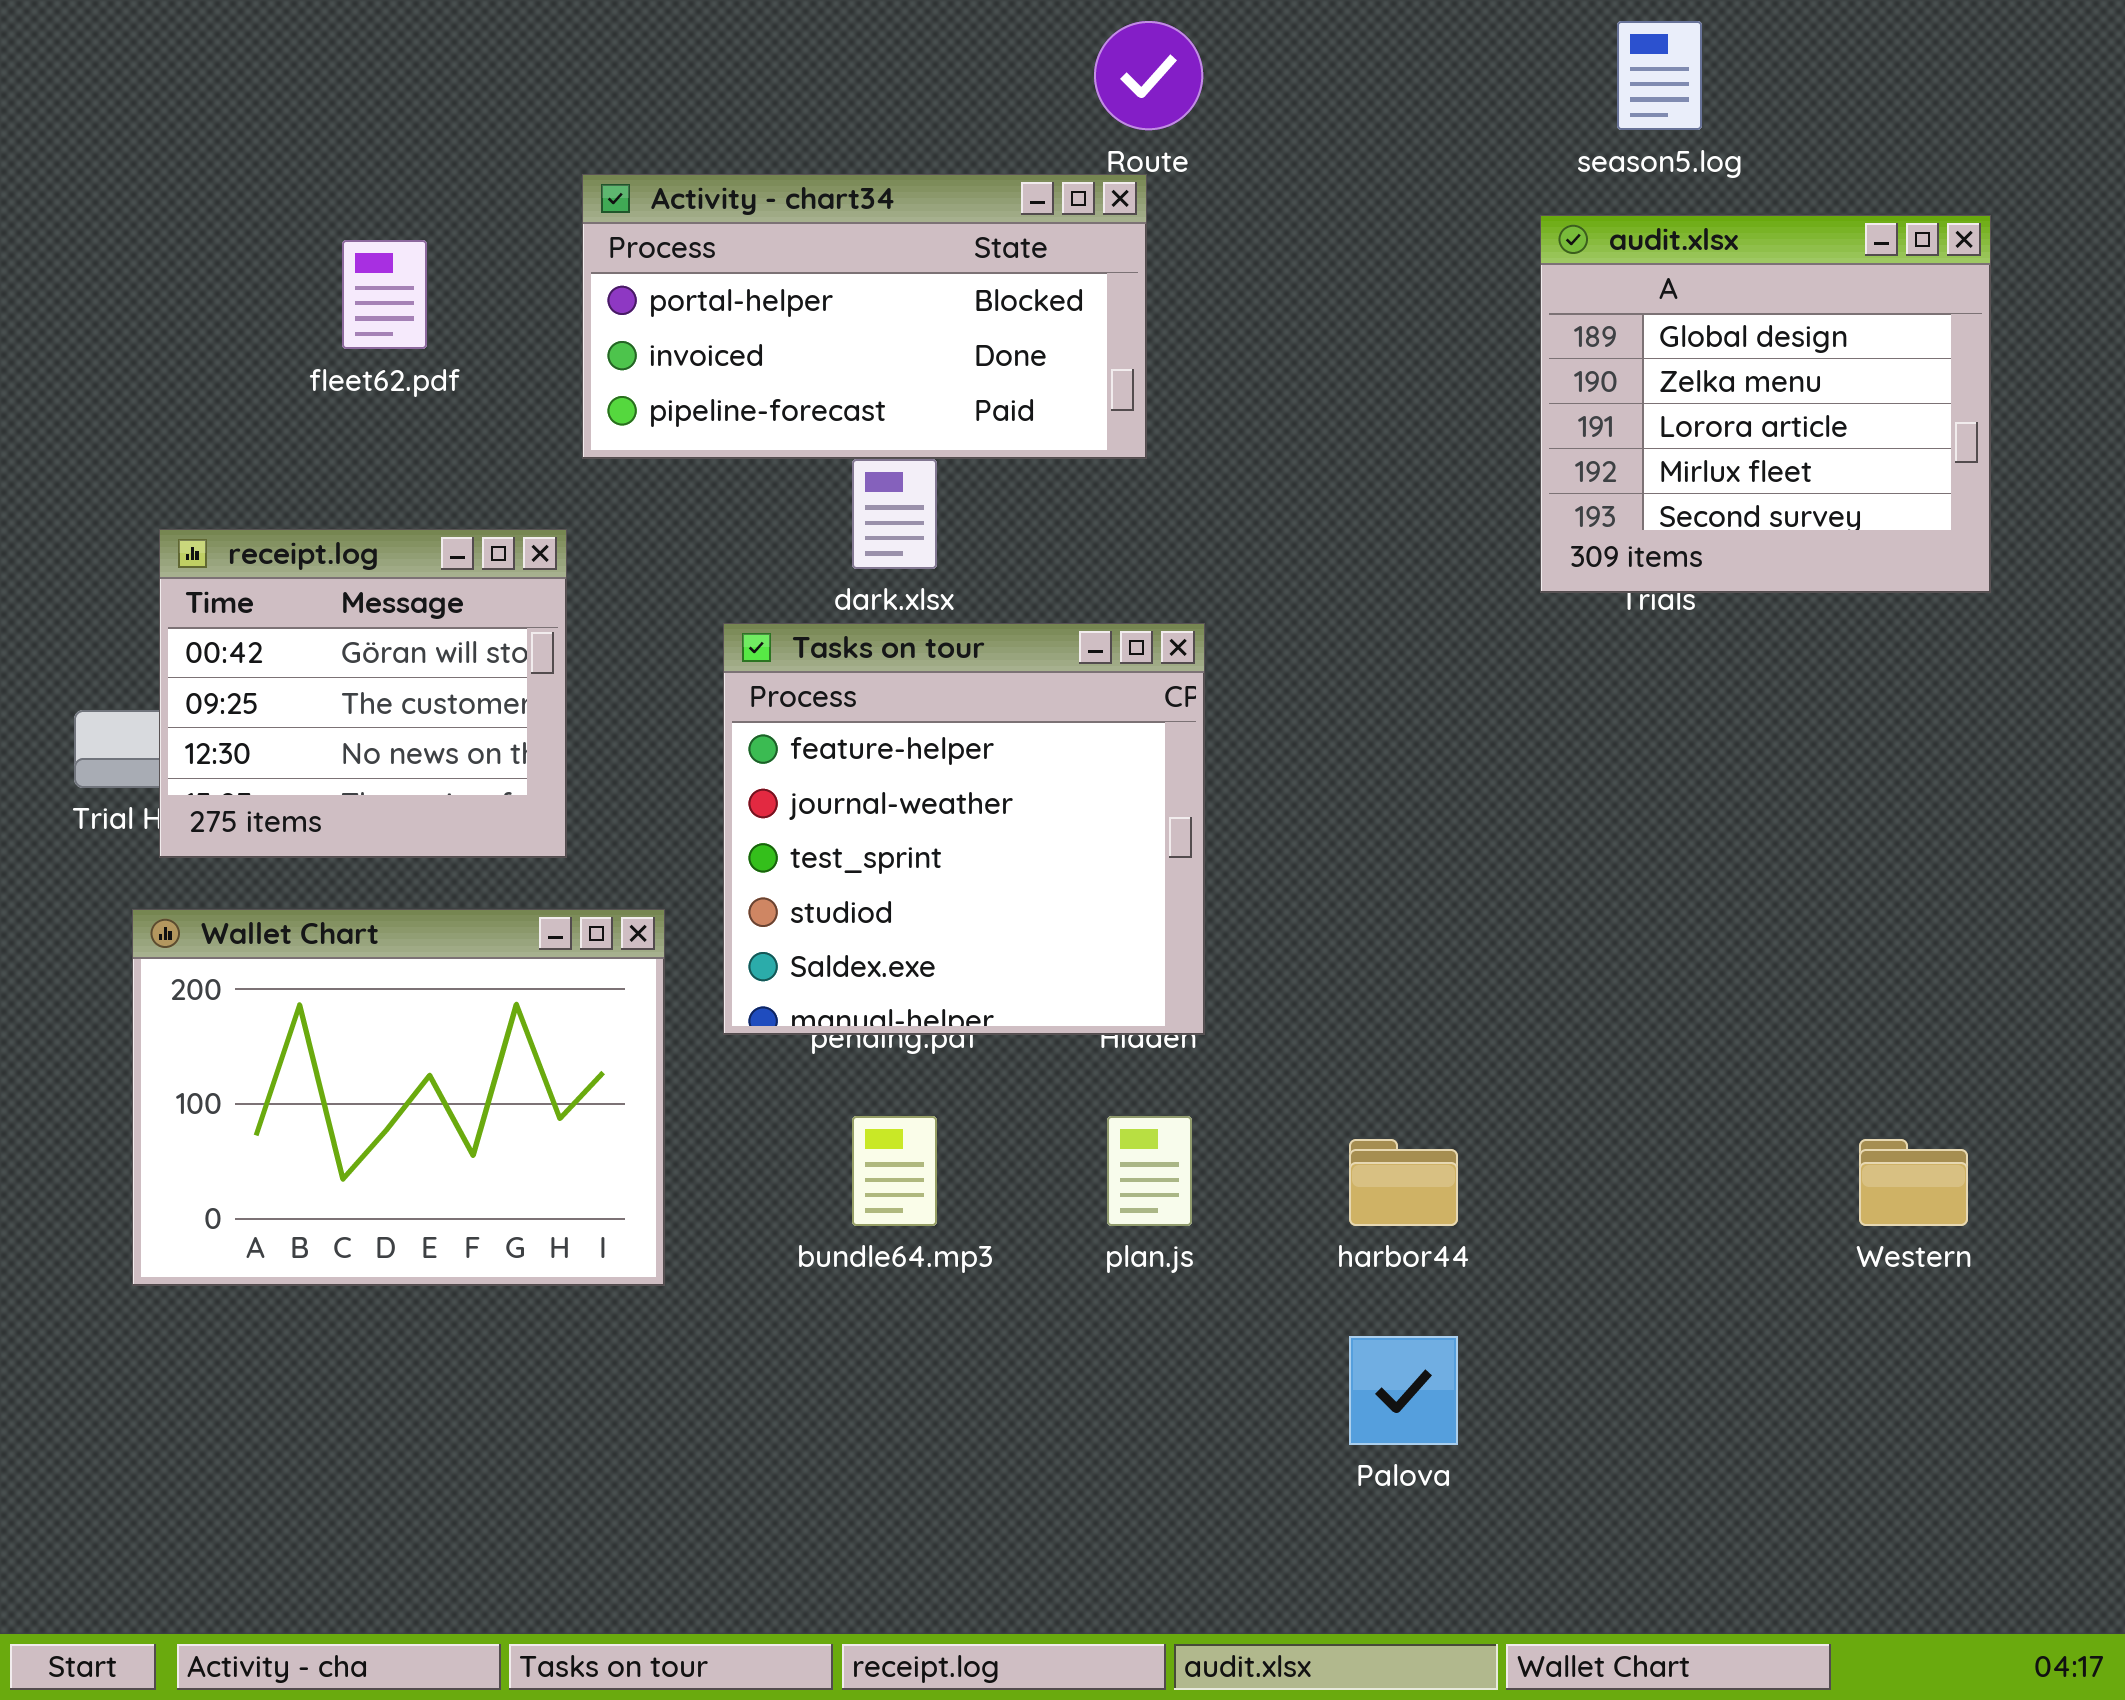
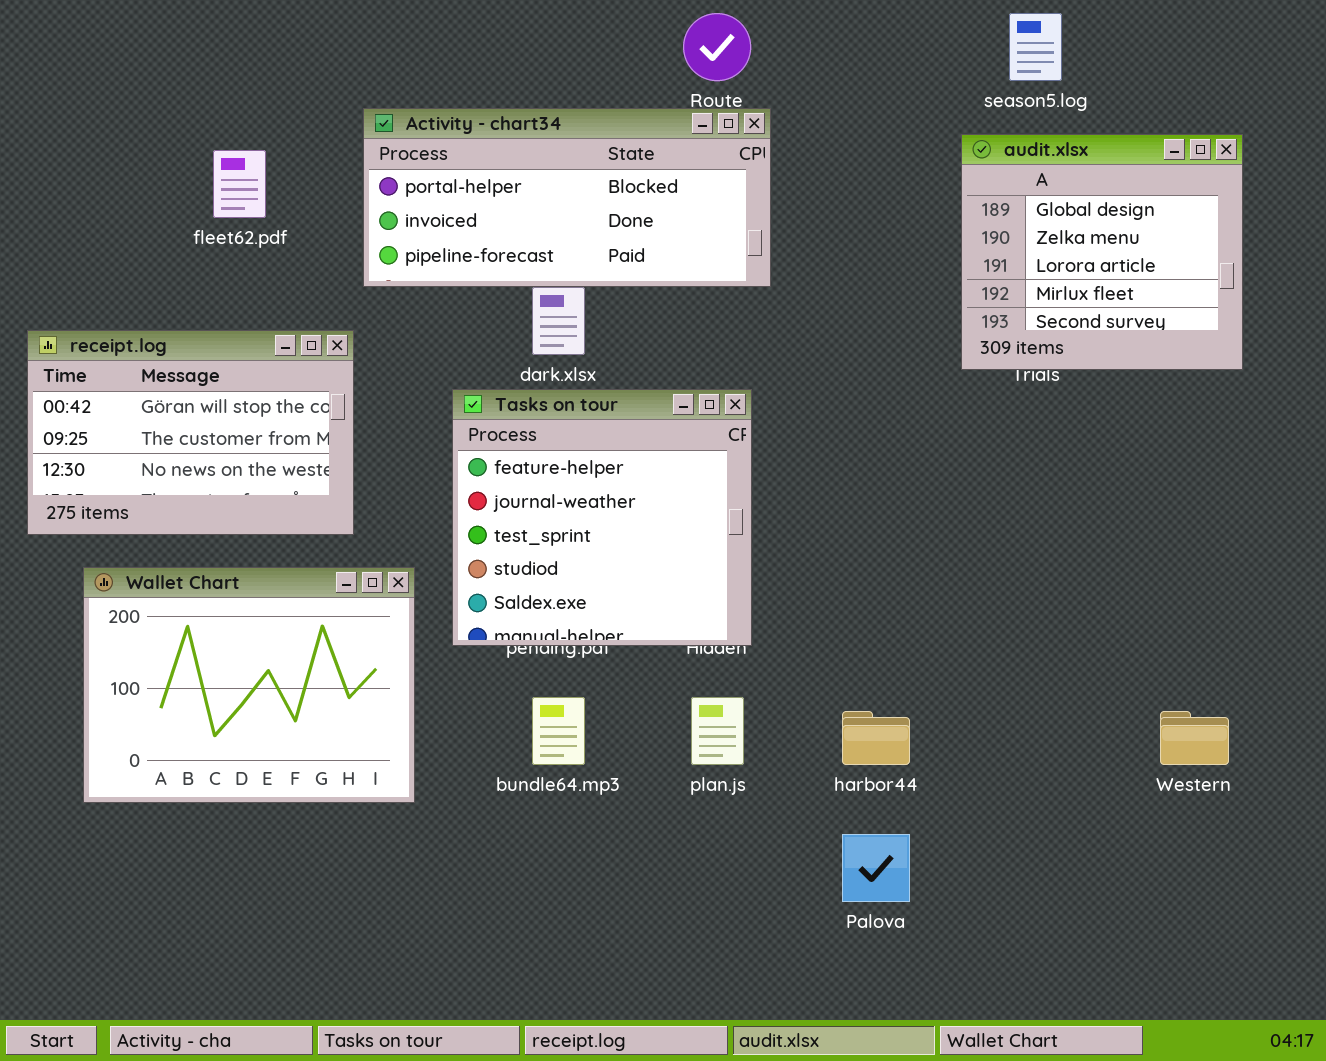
Activity - chart34: [582,174,1147,459] -> [363,108,771,287], resized
receipt.log: [159,529,567,858] -> [27,330,354,535], resized

